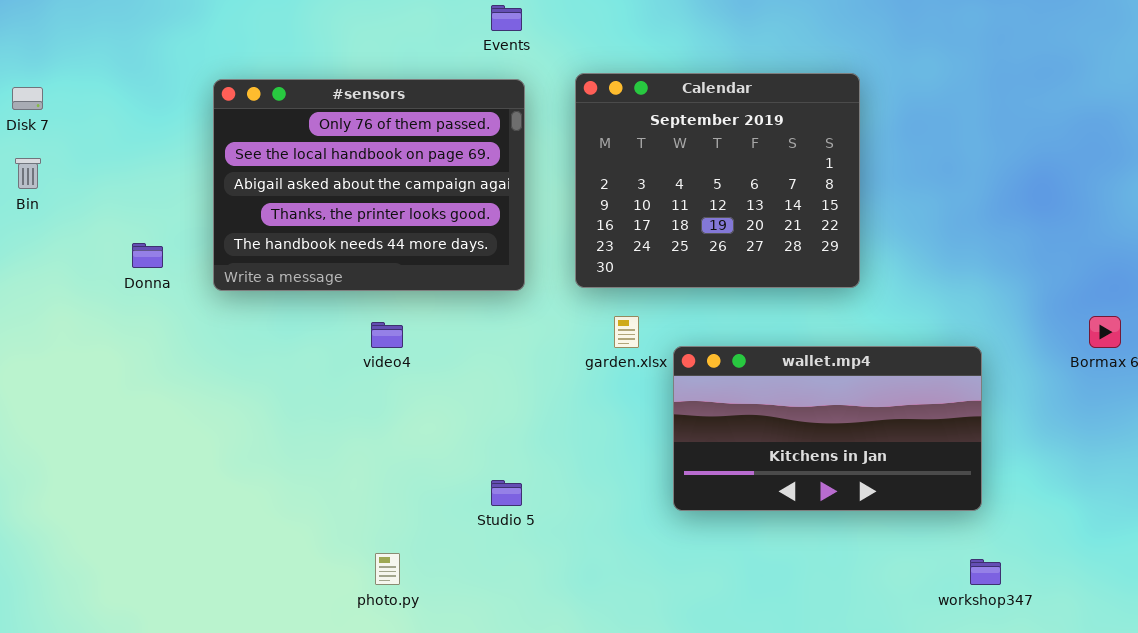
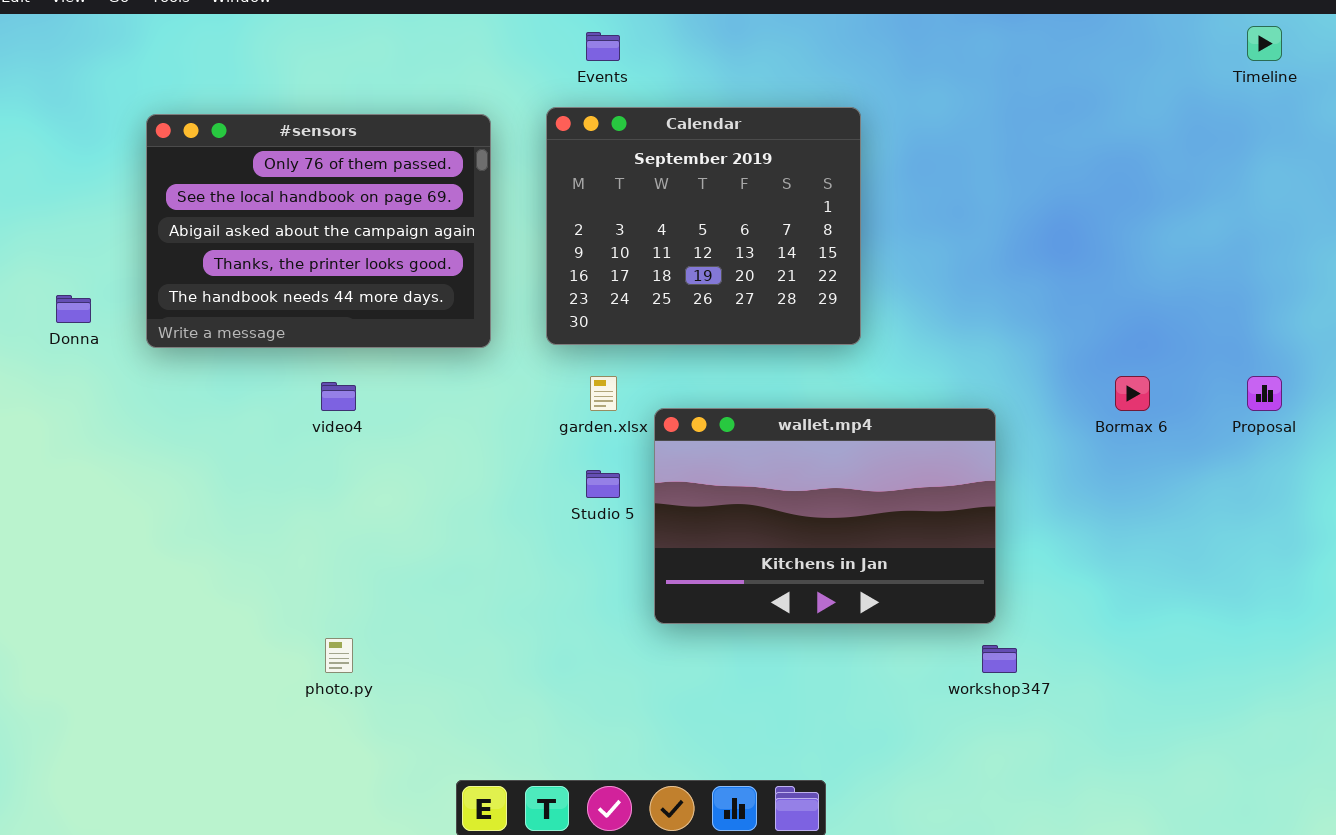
Events: [491,5,522,31] -> [586,32,620,61], moved
wallet.mp4: [673,346,982,511] -> [654,408,996,624], resized
Studio 5: [491,480,522,506] -> [586,470,620,498], moved

